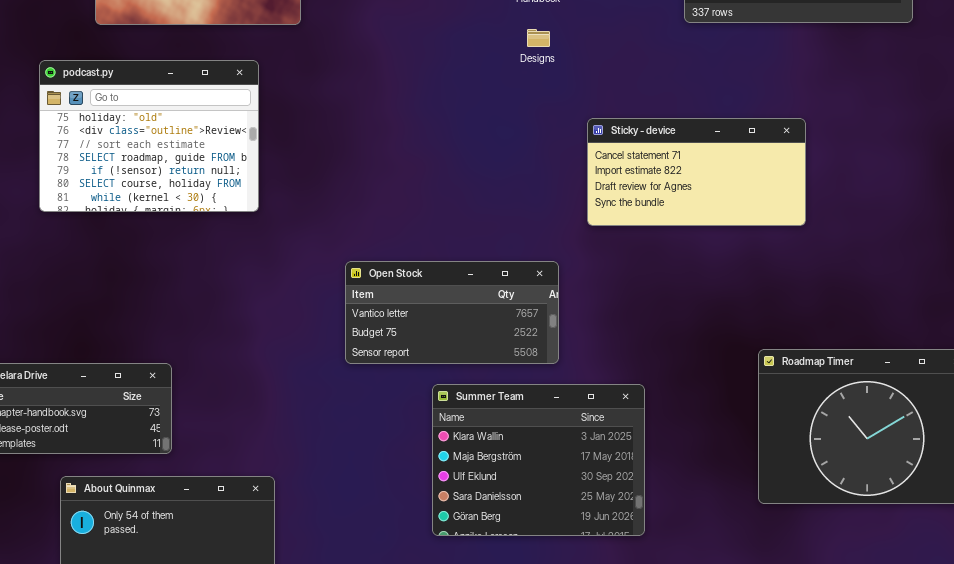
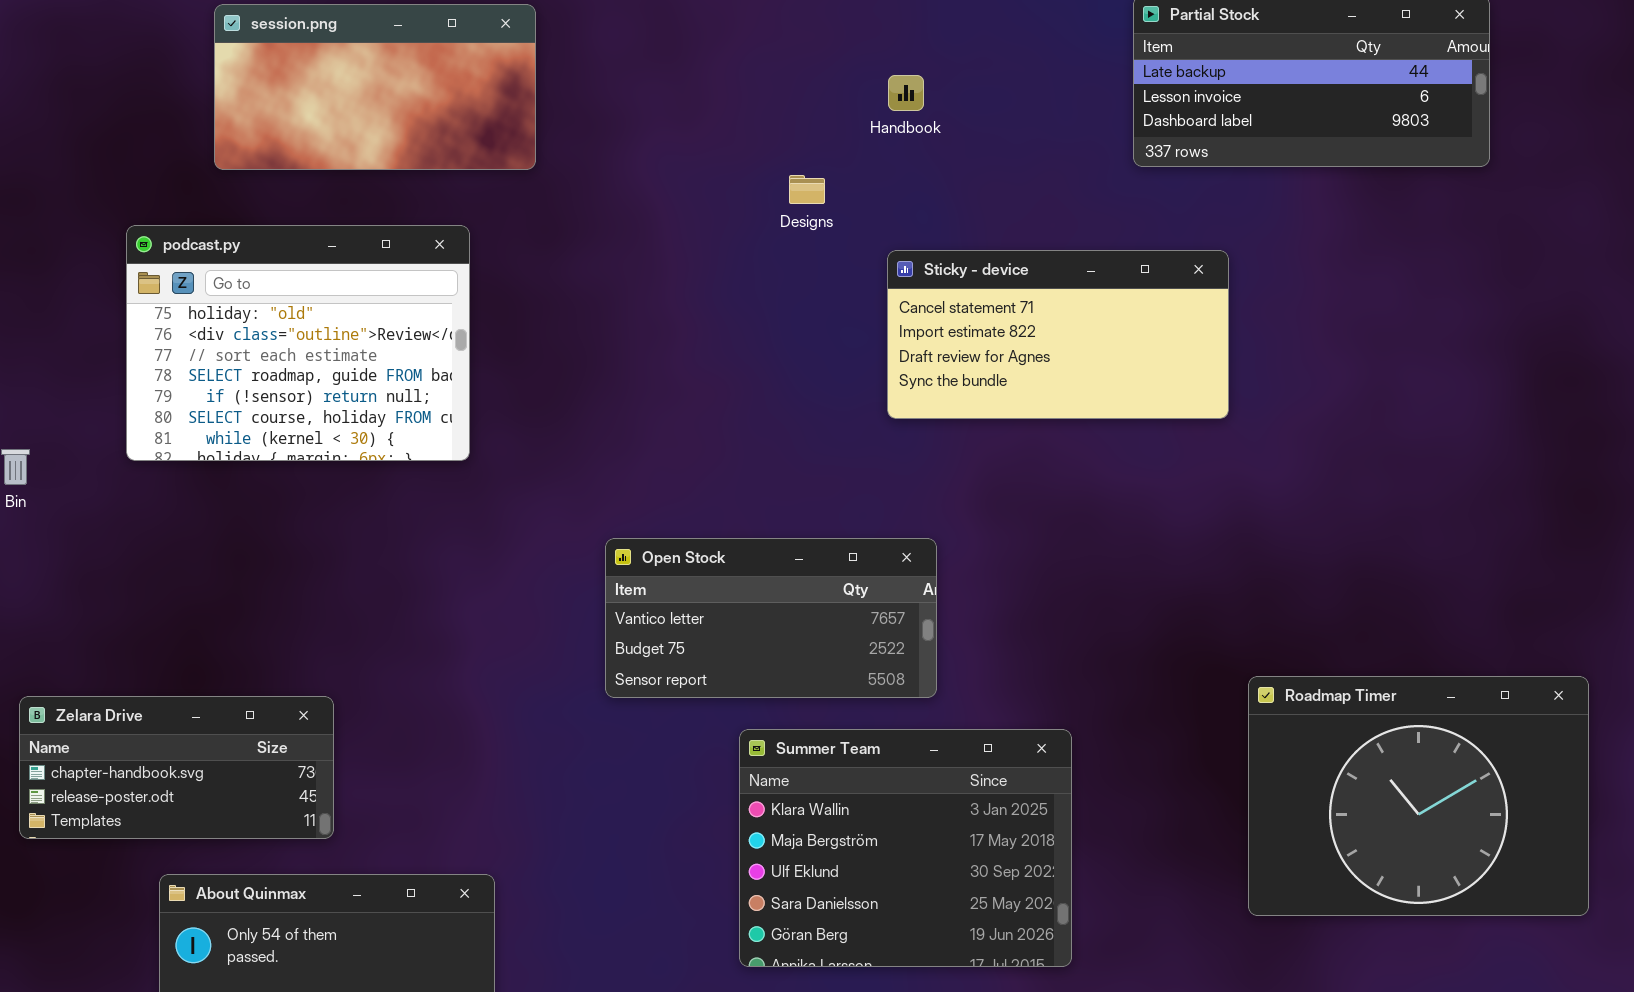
Designs: [527,29,550,47] -> [789,175,825,204], moved
Sticky - device: [587,118,806,226] -> [887,250,1229,419], moved

